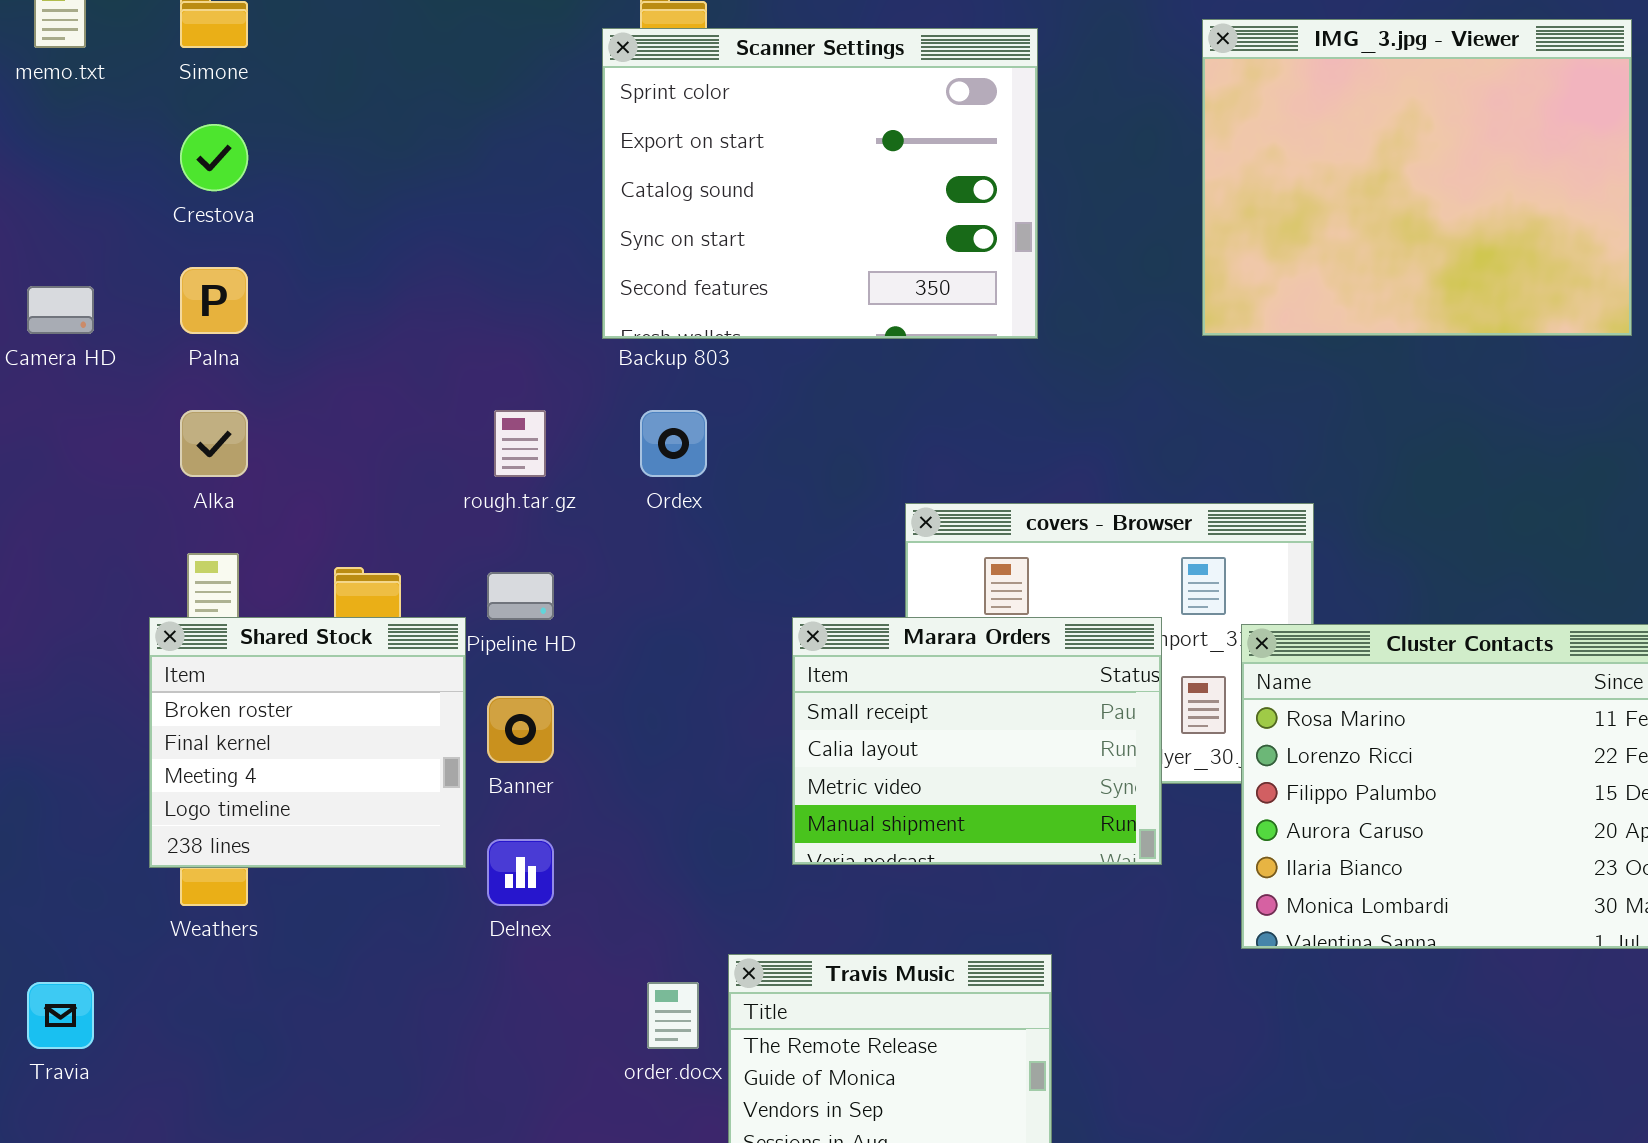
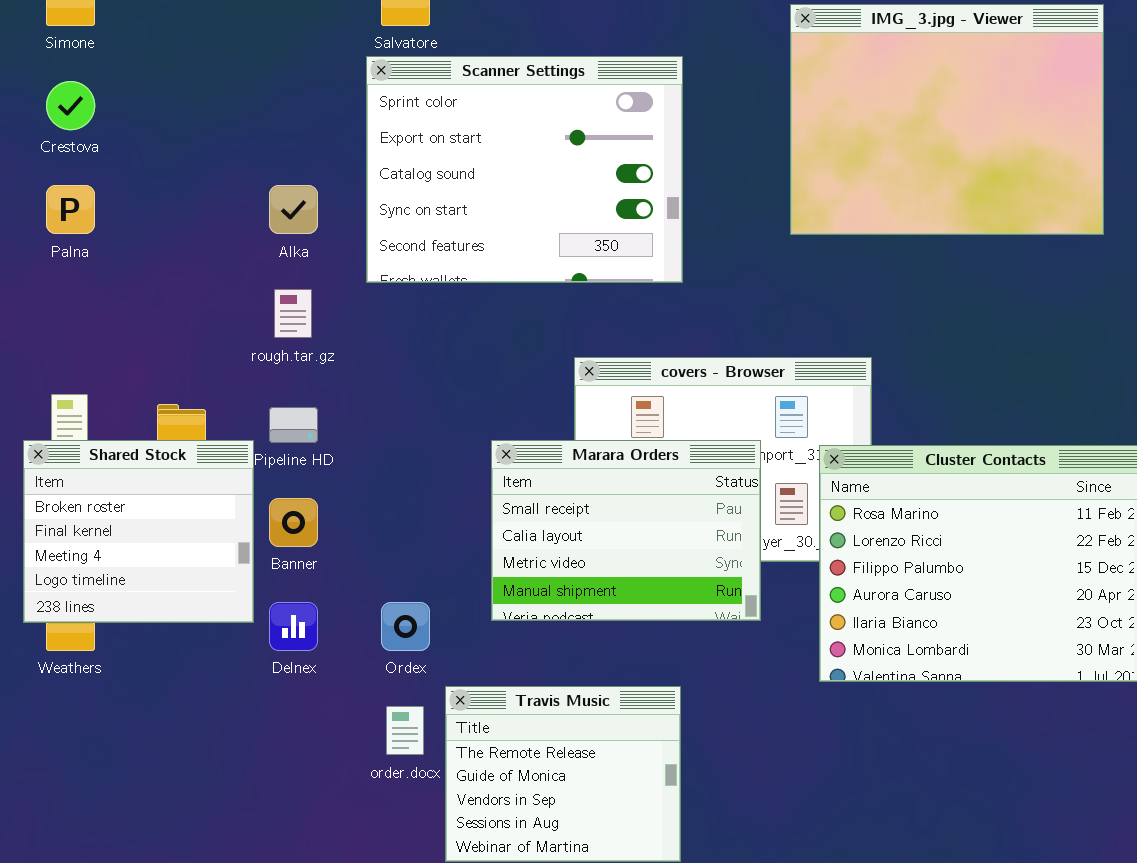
Scanner Settings: [602,28,1038,339] -> [366,56,683,283], moved
Alka: [180,410,248,477] -> [269,185,318,234], moved
Ordex: [640,410,707,477] -> [381,602,430,651], moved

